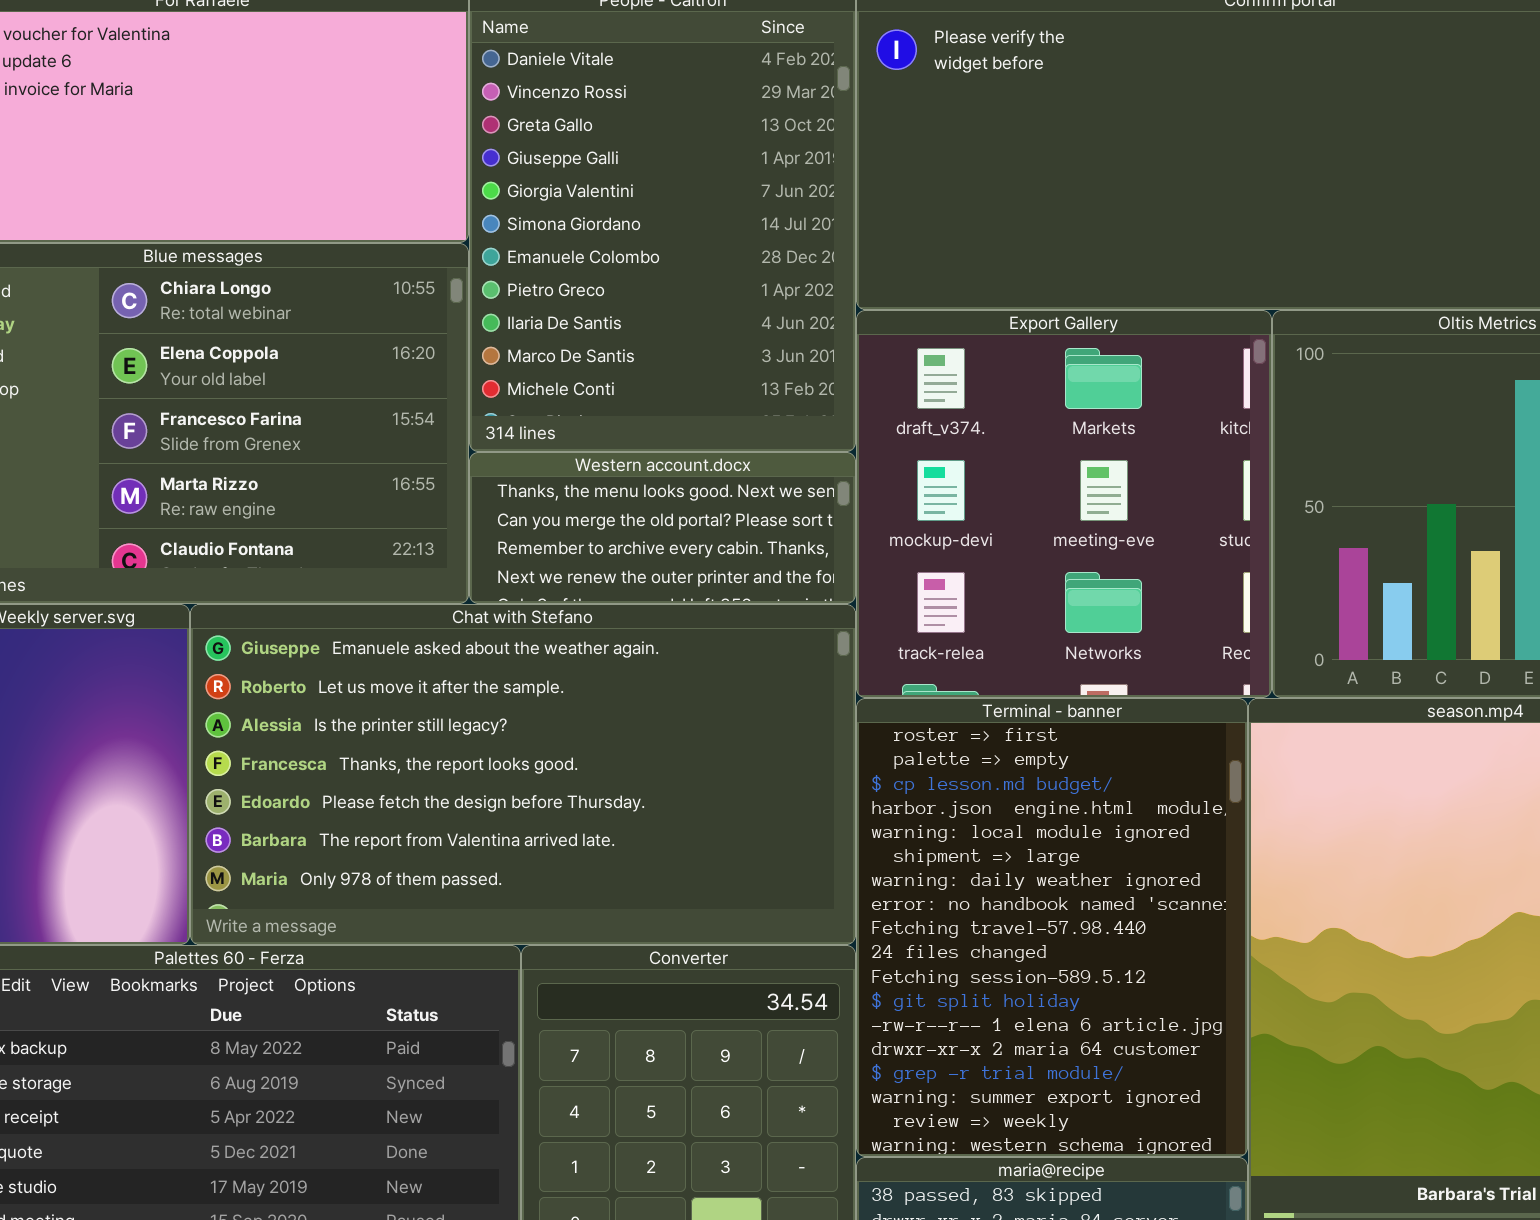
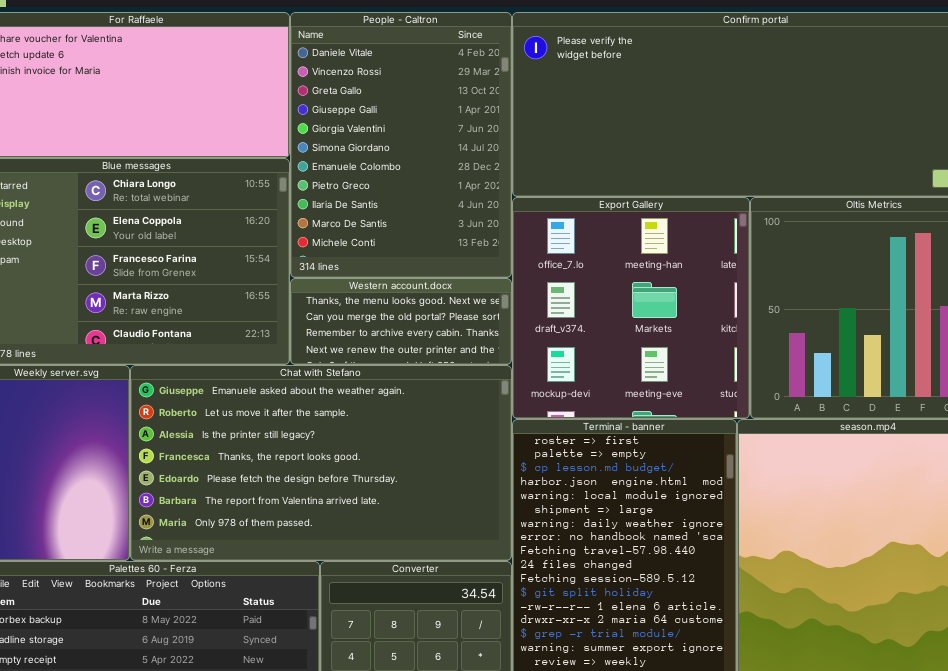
Export Gallery: [856,310,1272,698] -> [512,197,750,419], scrolled up 1 row

